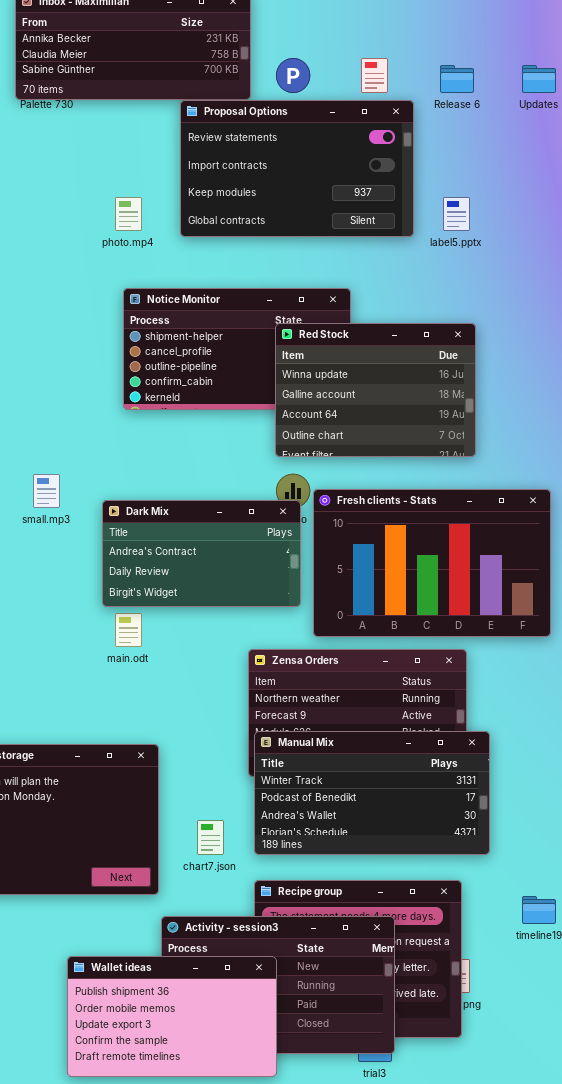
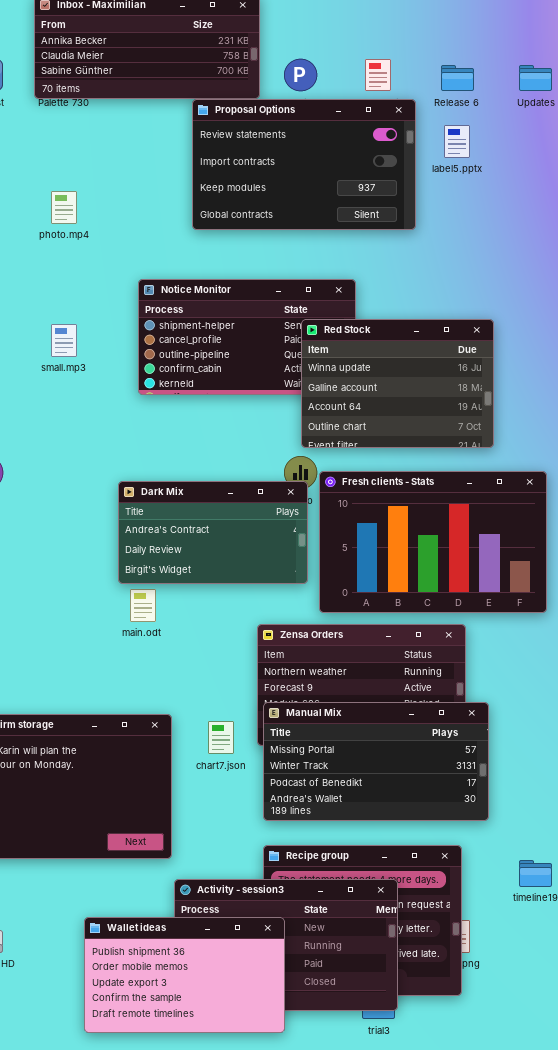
photo.mp4: [115,197,142,231] -> [51,191,77,224], moved
label5.pptx: [443,197,470,231] -> [444,125,470,158], moved
Red Stock: [275,323,476,457] -> [301,319,494,448], moved
small.mp3: [33,474,60,508] -> [51,324,77,357], moved
Manual Mix: [254,731,490,855] -> [263,702,489,821], scrolled up 1 row
chart7.json: [197,820,224,855] -> [208,721,234,754], moved

